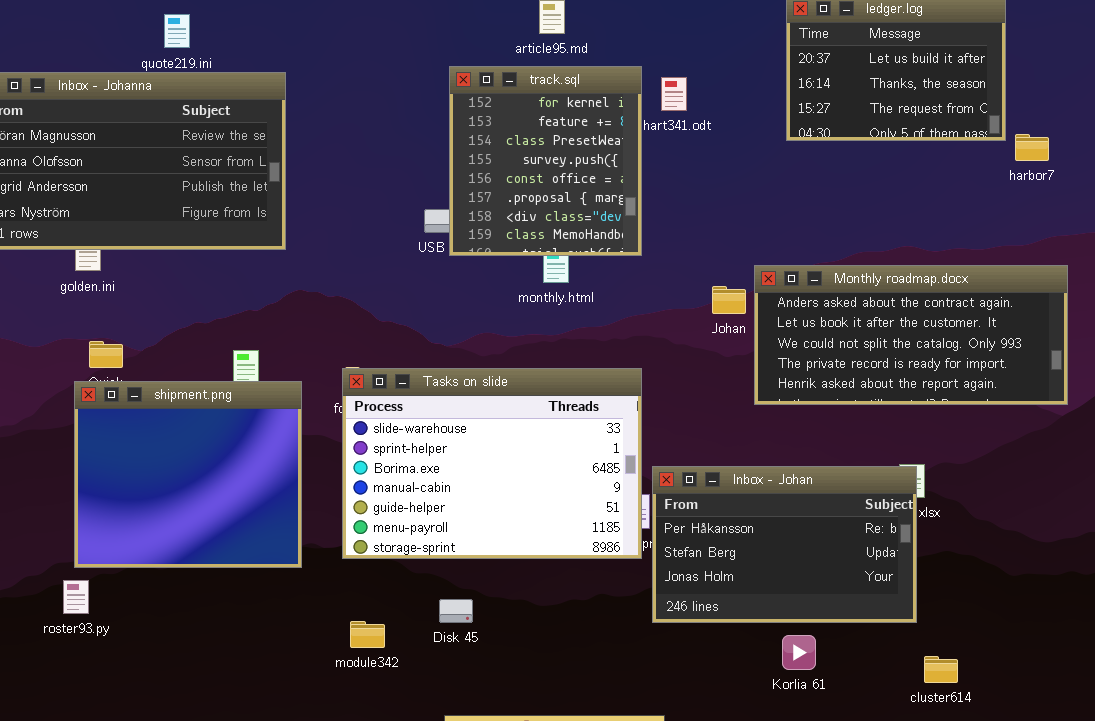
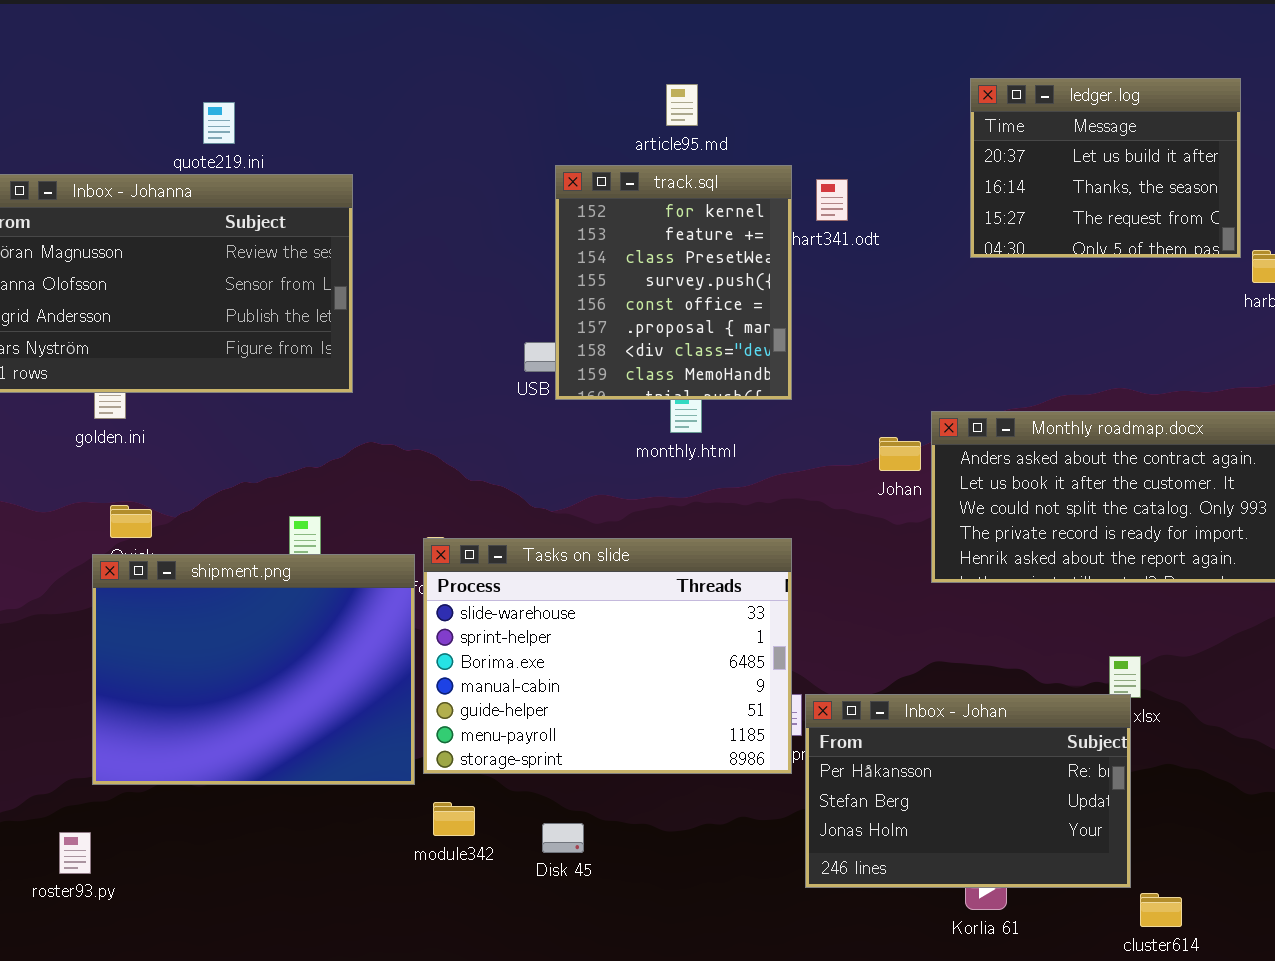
shipment.png: [74,381,302,568] -> [92,554,415,785], resized
Inbox - Johan: [652,466,917,623] -> [805,694,1131,888], moved
roster93.py: [63,580,89,614] -> [59,832,91,874], moved
module342: [350,621,385,648] -> [433,802,475,836], moved

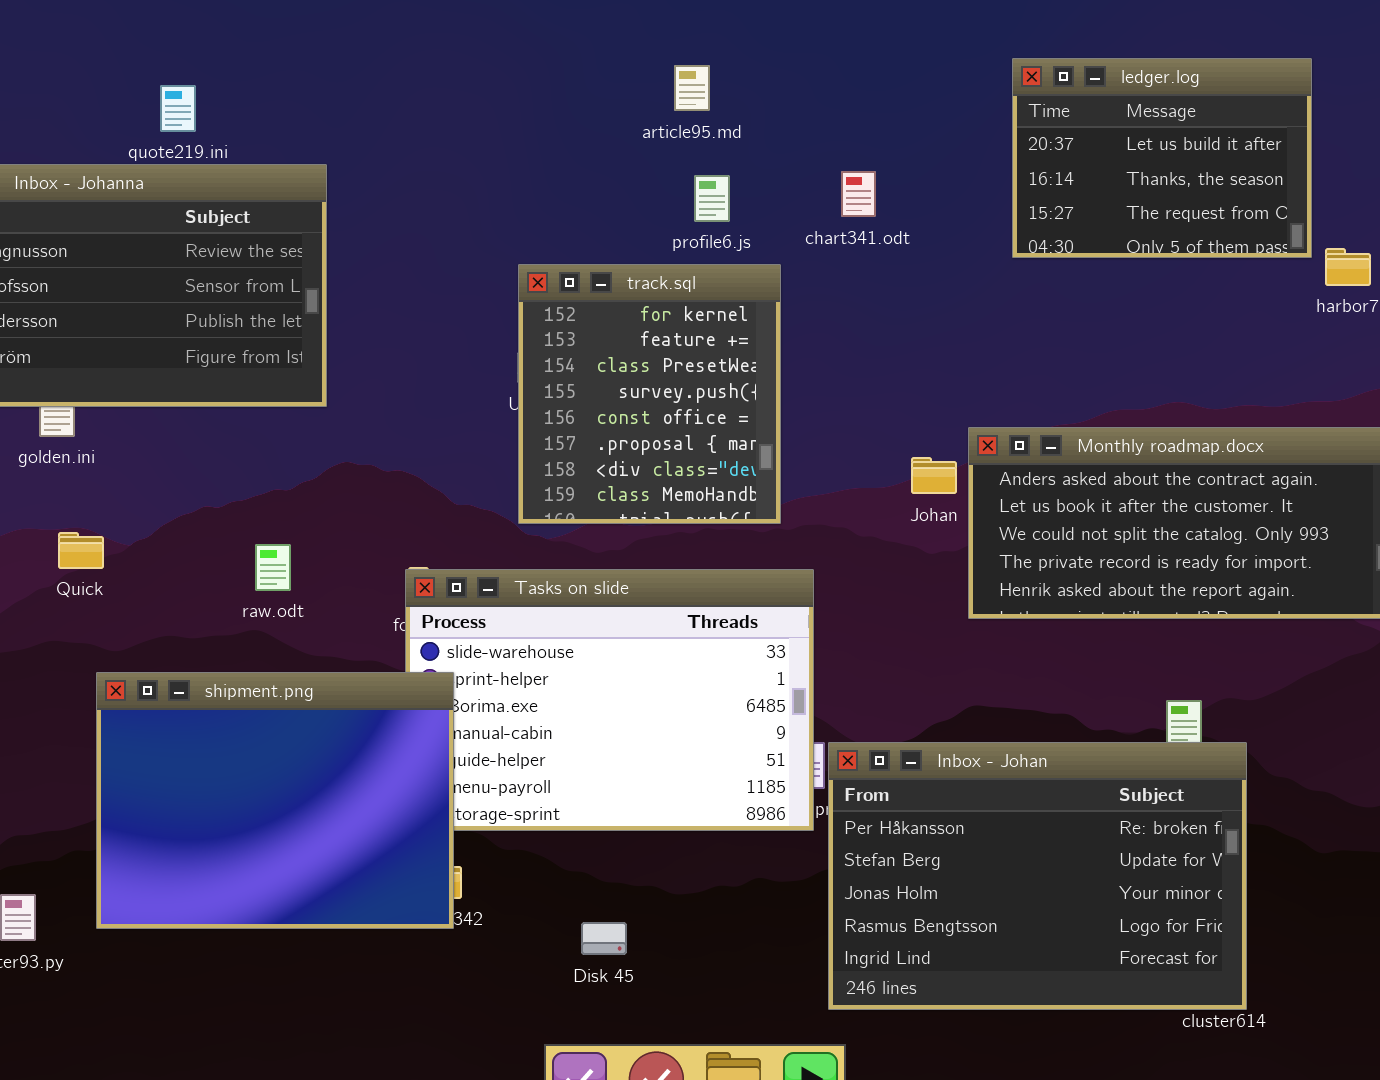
track.sql: [555,165,792,400] -> [518,264,781,524], moved
shipment.png: [92,554,415,785] -> [96,672,454,929], moved
Inbox - Johan: [805,694,1131,888] -> [828,742,1247,1010], resized
Disk 45: [542,823,584,853] -> [581,922,627,955], moved

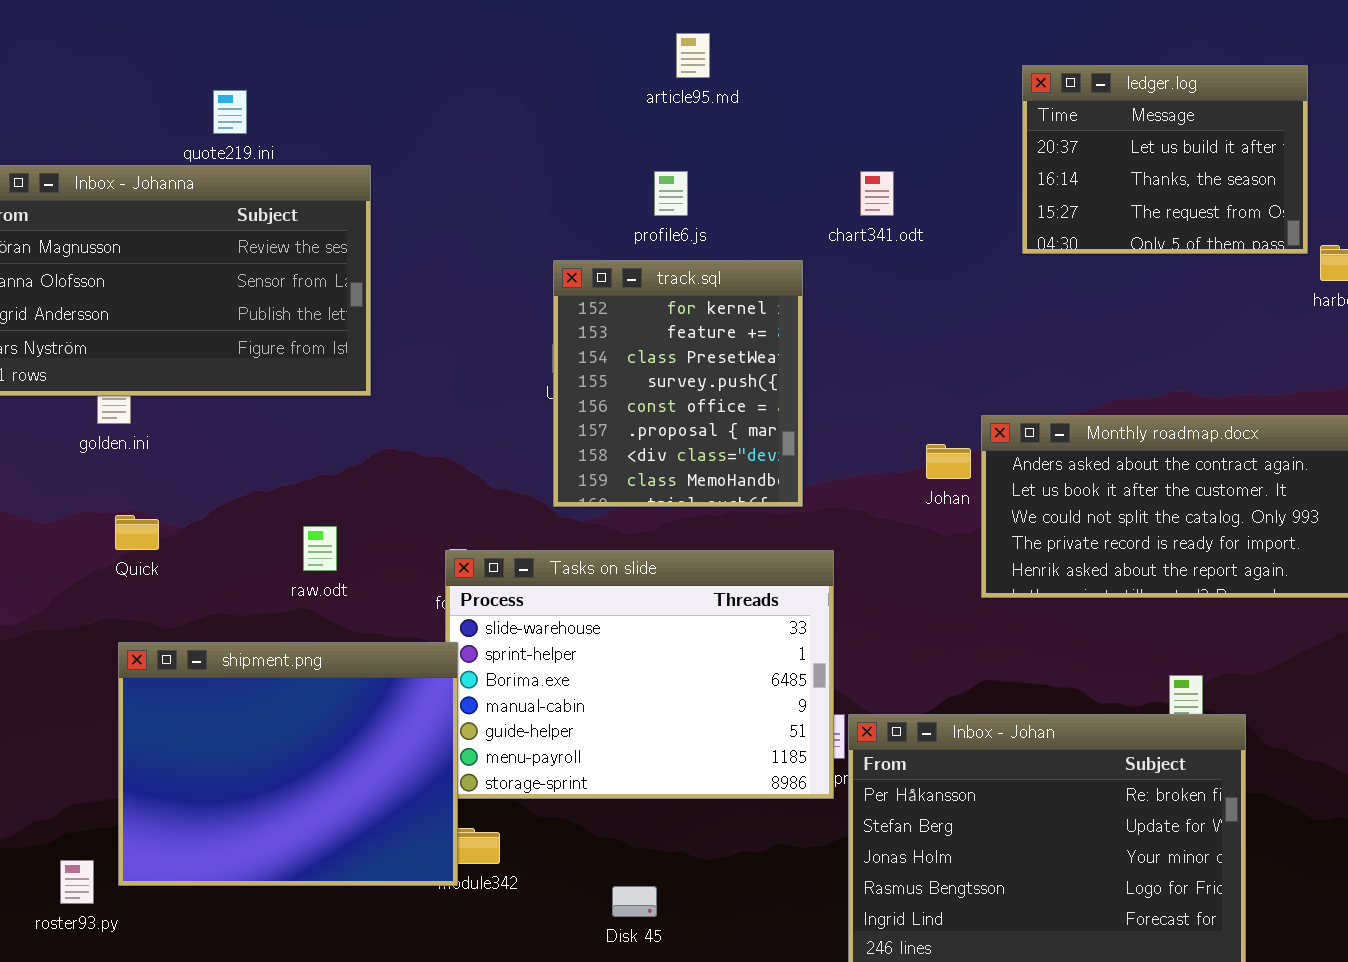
article95.md: [674,65,710,111] -> [676,33,710,78], moved
profile6.js: [694,175,730,222] -> [654,171,688,216], moved
shipment.png: [96,672,454,929] -> [118,642,458,886], moved

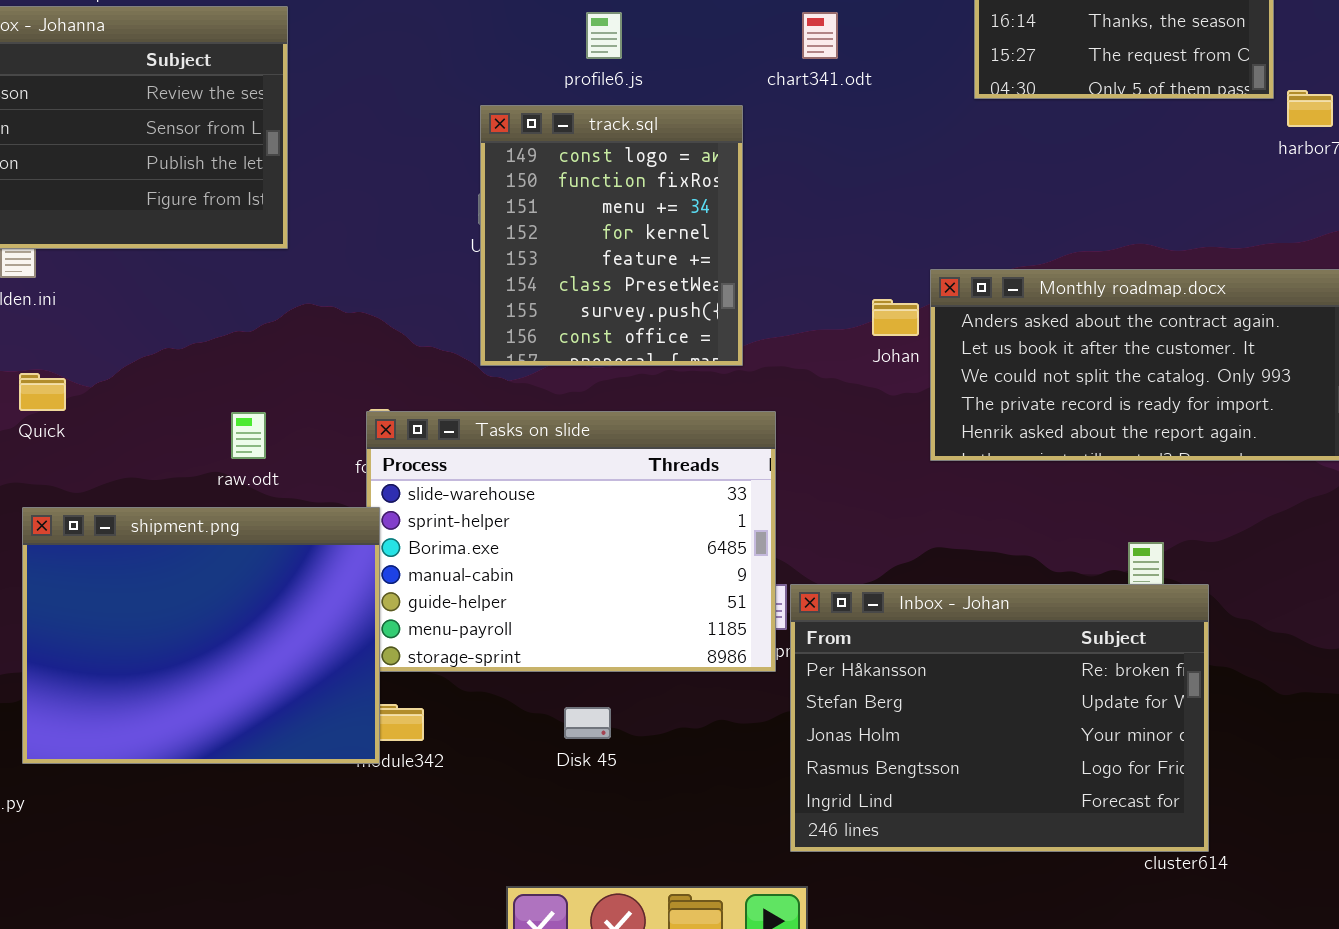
track.sql: [553,260,803,507] -> [480,105,743,366], scrolled up 3 rows
raw.odt: [303,526,337,571] -> [231,412,266,459], moved
Disk 45: [612,886,657,917] -> [564,707,611,739], moved

